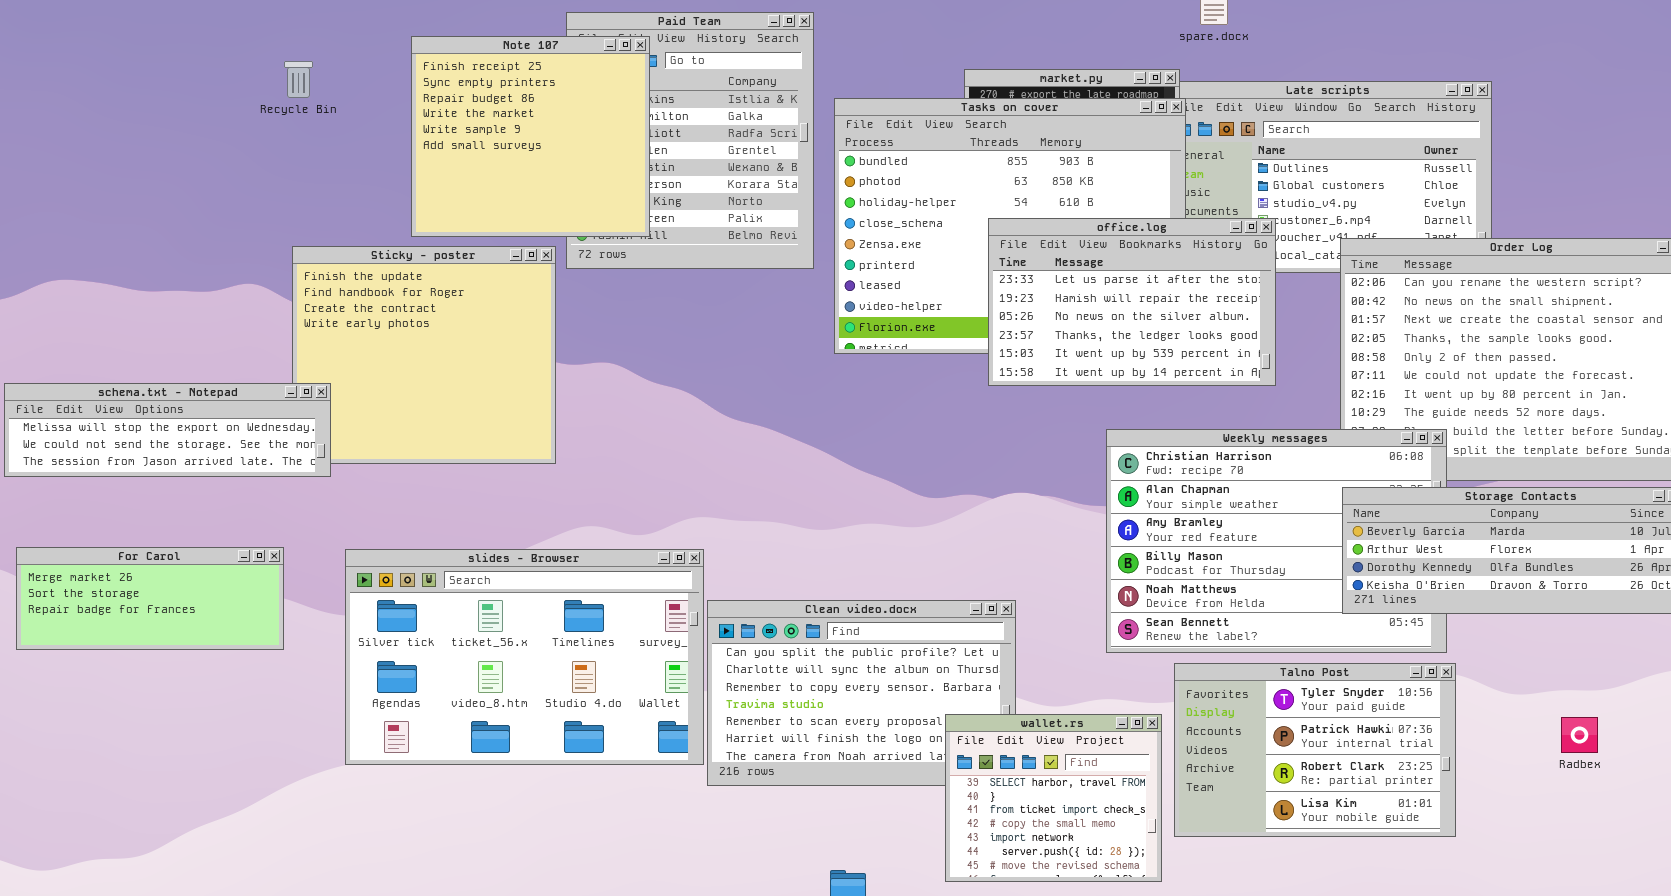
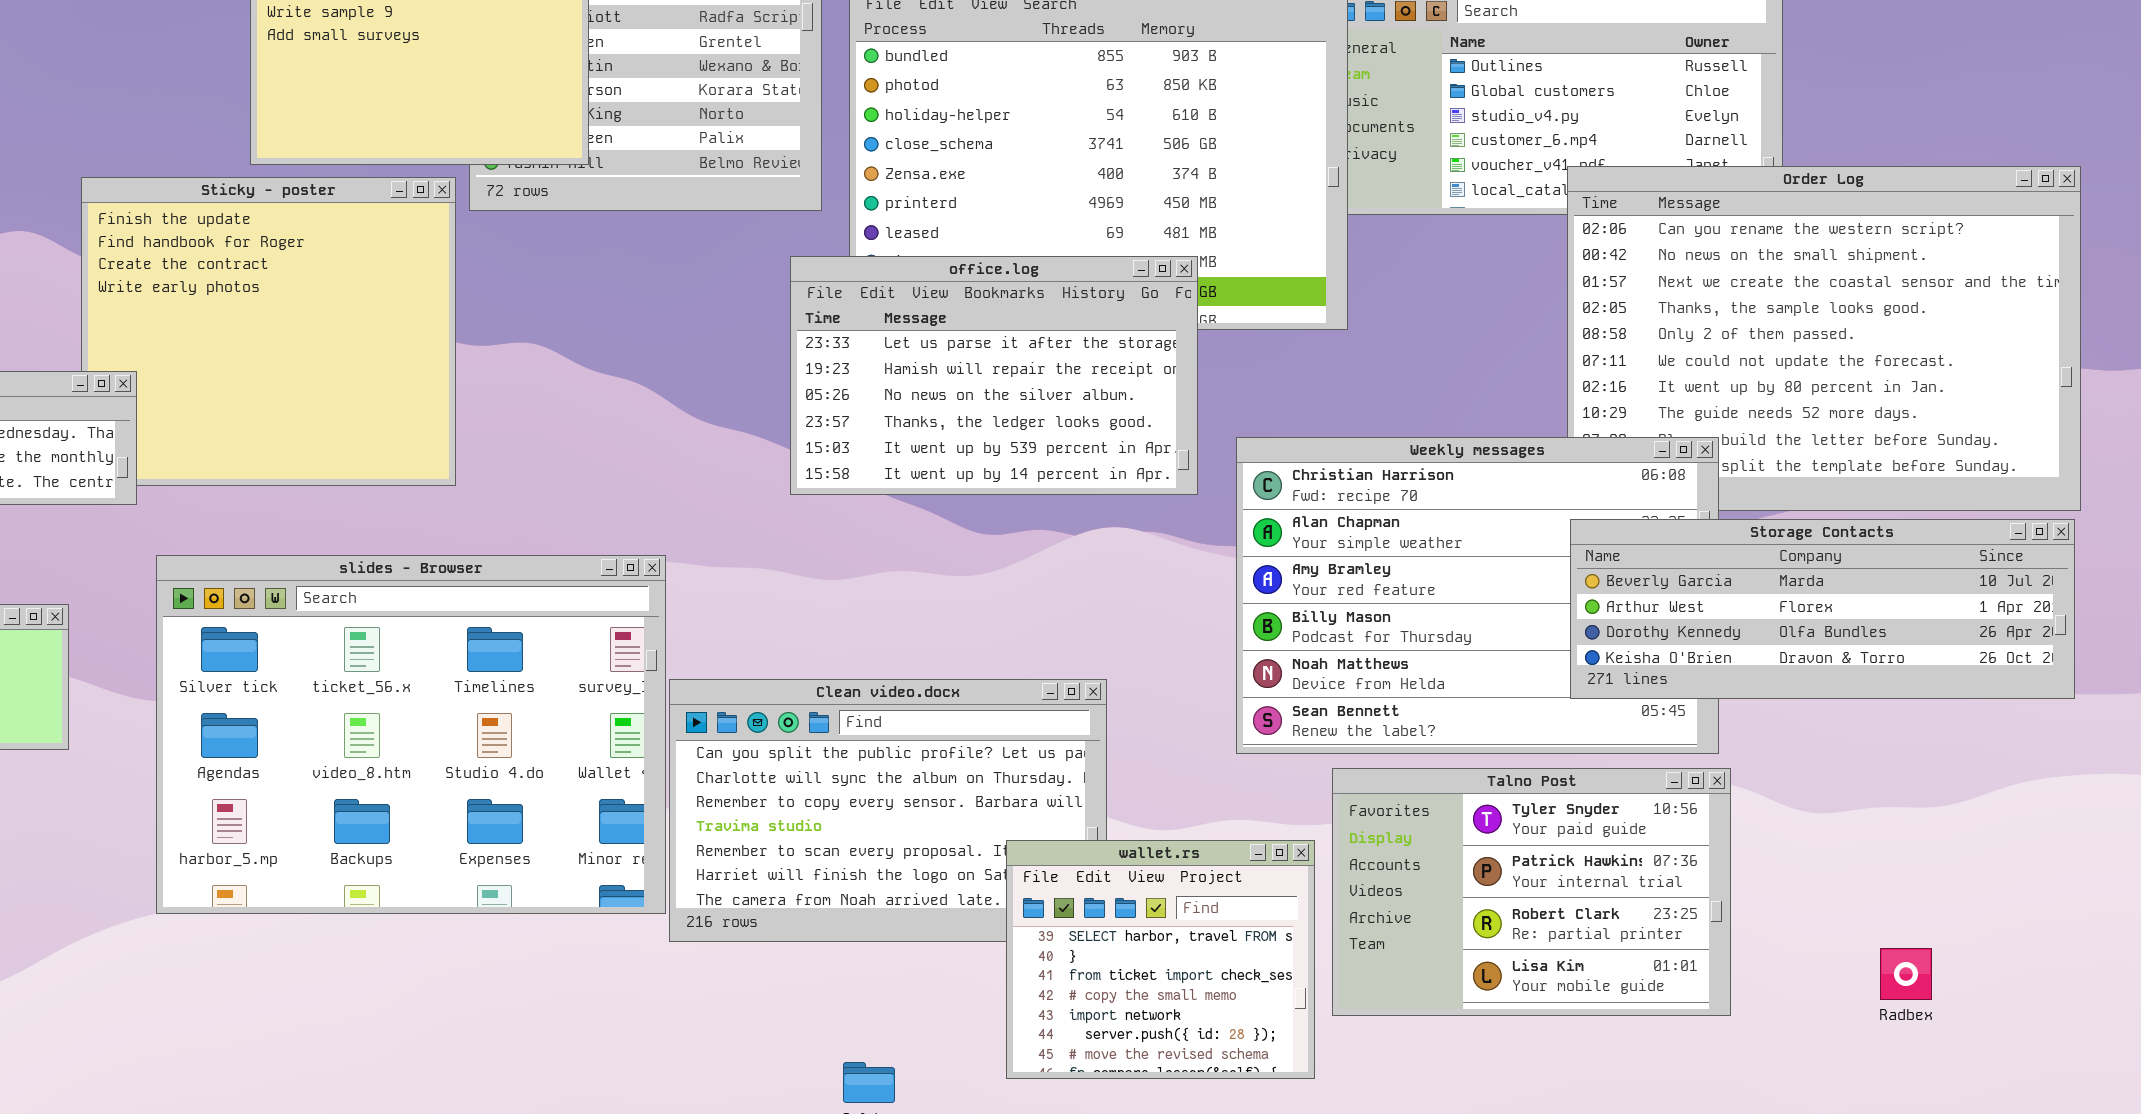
office.log: [988,218,1276,386] -> [790,256,1198,495], moved
slides - Browser: [345,549,704,765] -> [156,555,666,914], resized
Radbex: [1561,717,1598,753] -> [1880,948,1932,1000], moved

